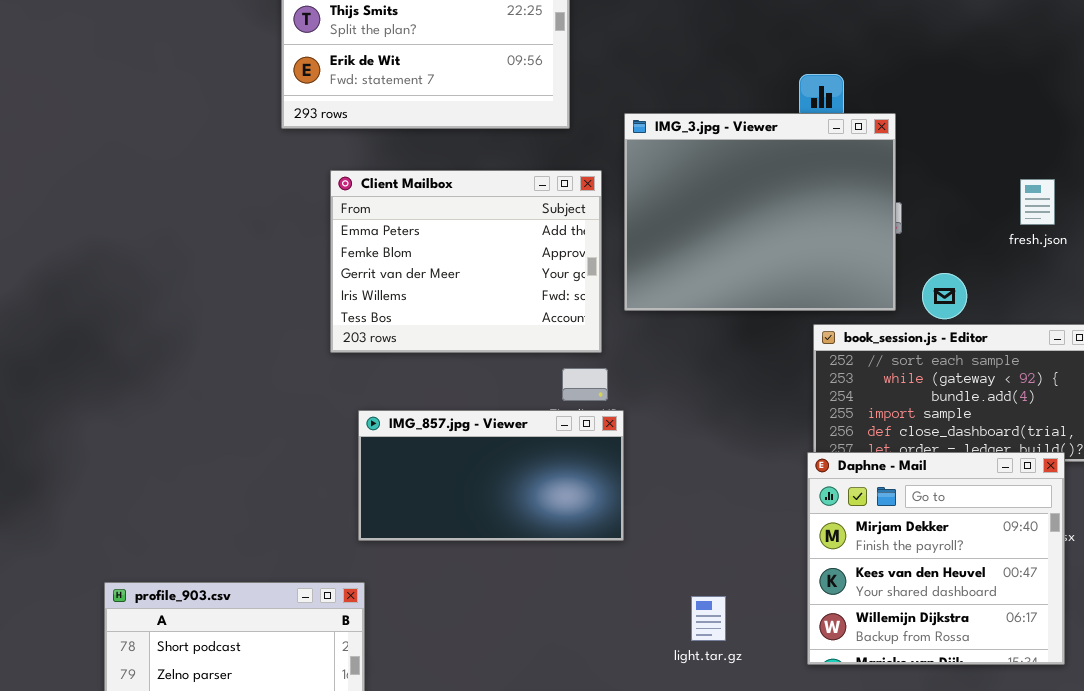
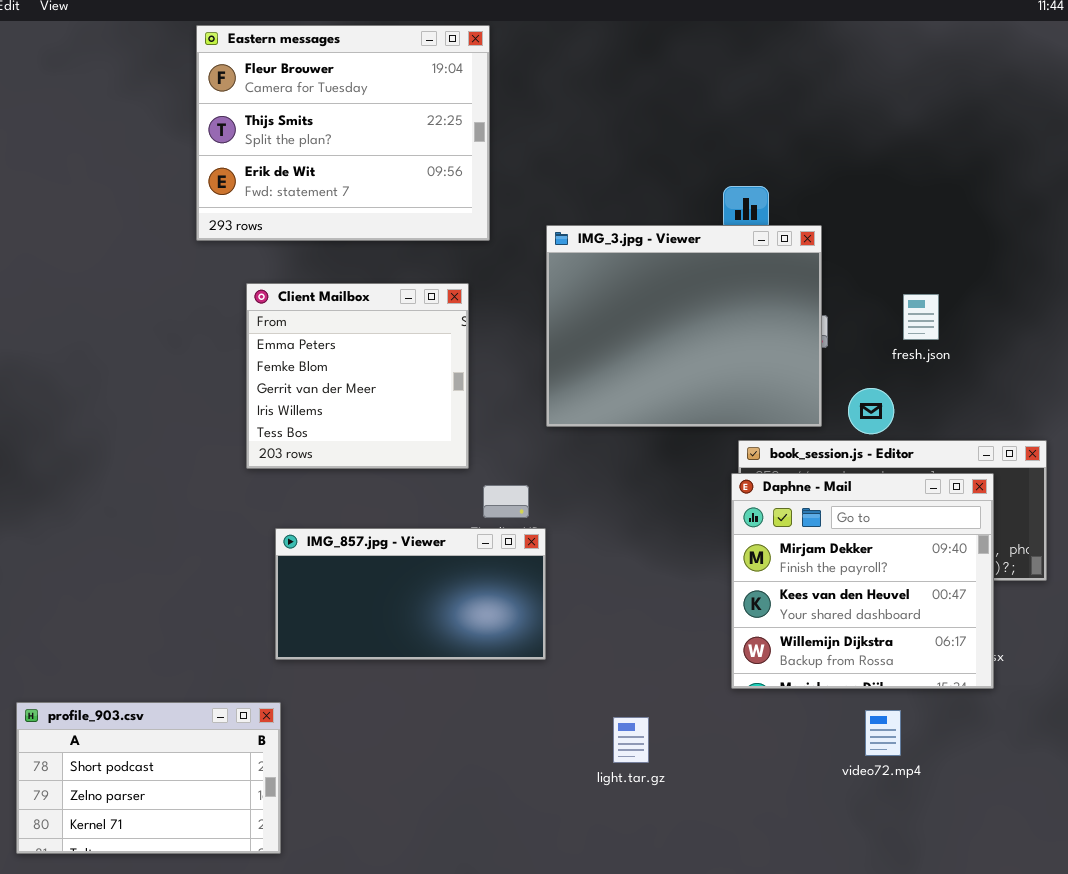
Client Mailbox: [330,170,602,353] -> [246,283,469,469], resized
fresh.json: [1020,179,1055,225] -> [903,294,939,340], moved
Daphne - Mail: [807,452,1065,665] -> [731,473,994,689], moved

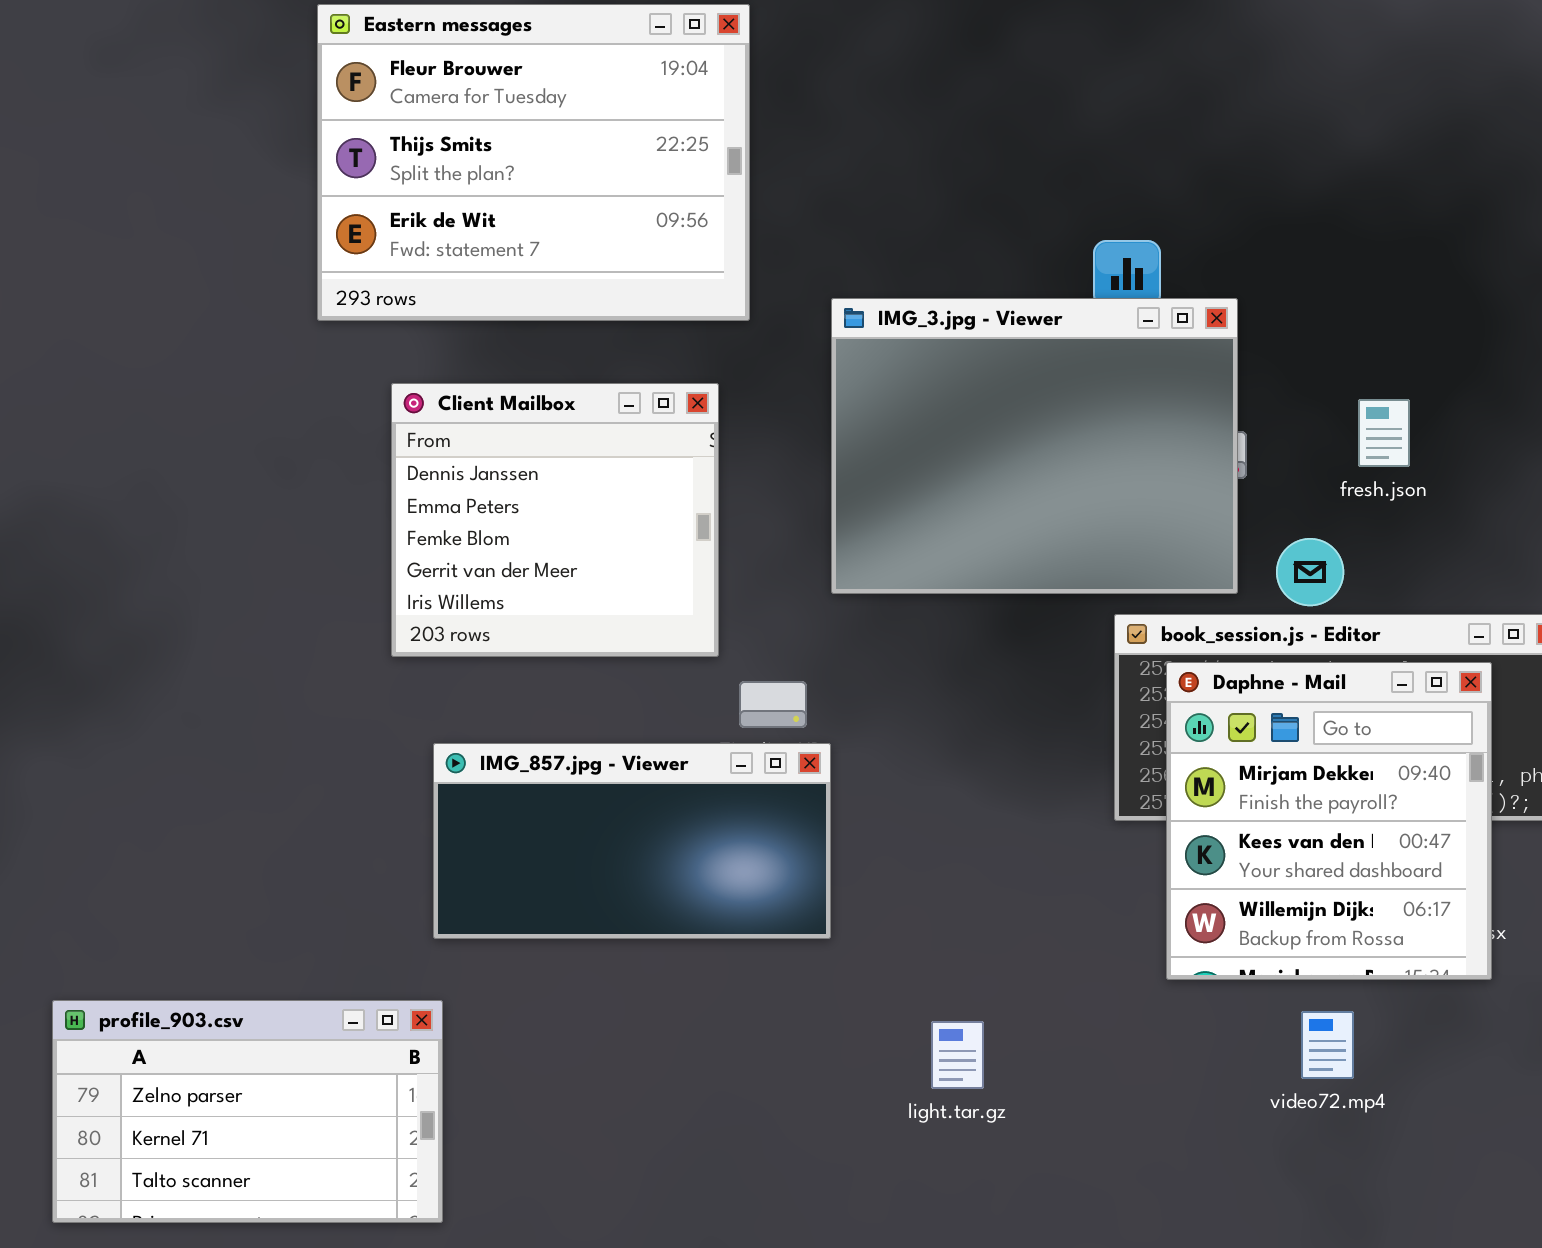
Client Mailbox: [246,283,469,469] -> [391,383,719,657], scrolled up 1 row
Daphne - Mail: [731,473,994,689] -> [1166,662,1492,980], resized
profile_903.csv: [16,702,281,854] -> [52,1000,443,1223], scrolled down 1 row

